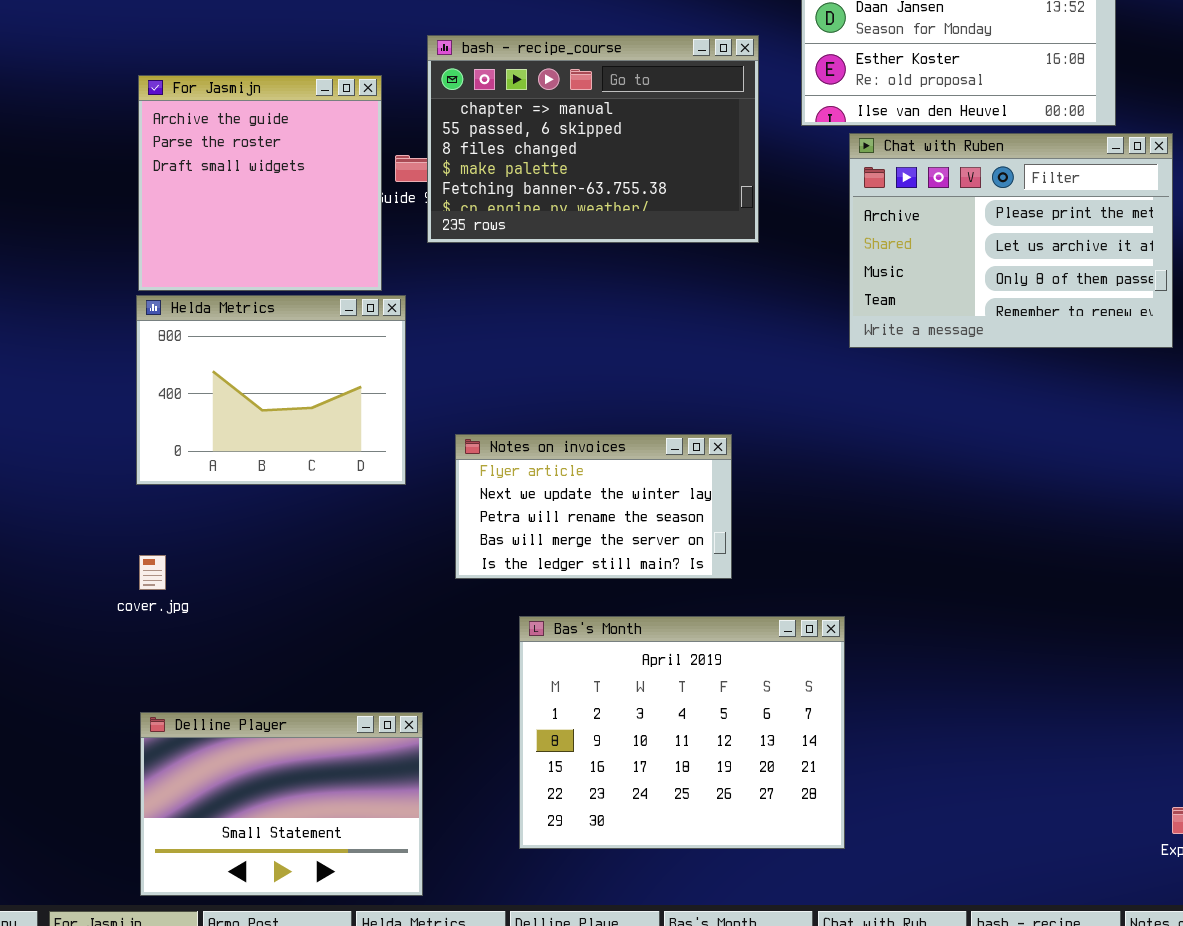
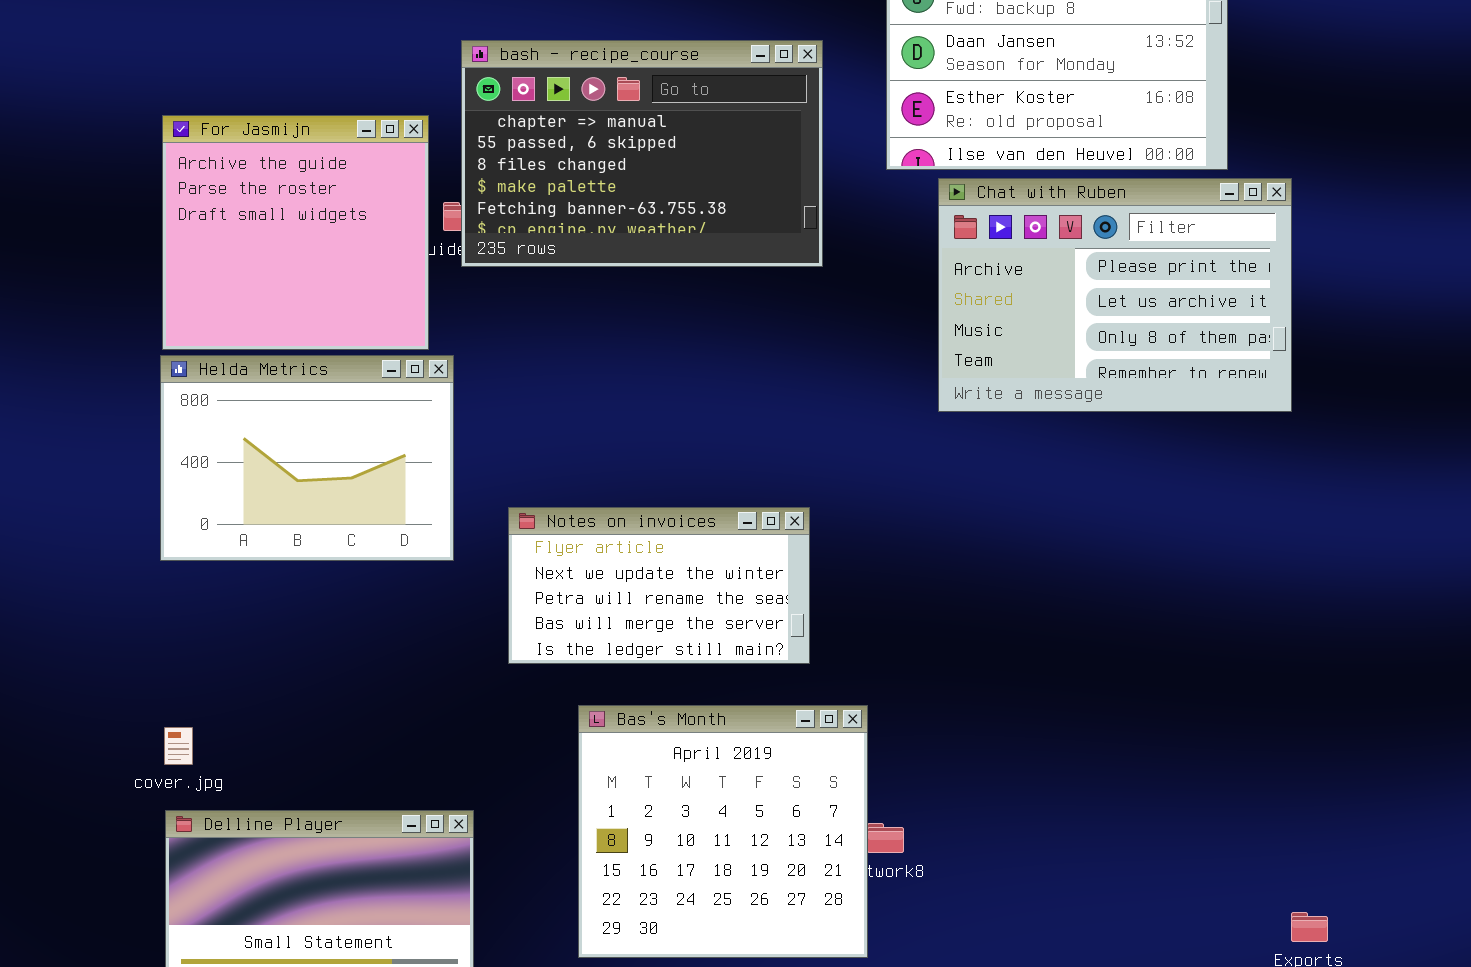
bash - recipe_course: [427,35,759,243] -> [461,40,823,267], moved
cover.jpg: [139,555,166,590] -> [164,727,193,765], moved
Bas's Month: [519,616,845,849] -> [578,705,868,958], resized

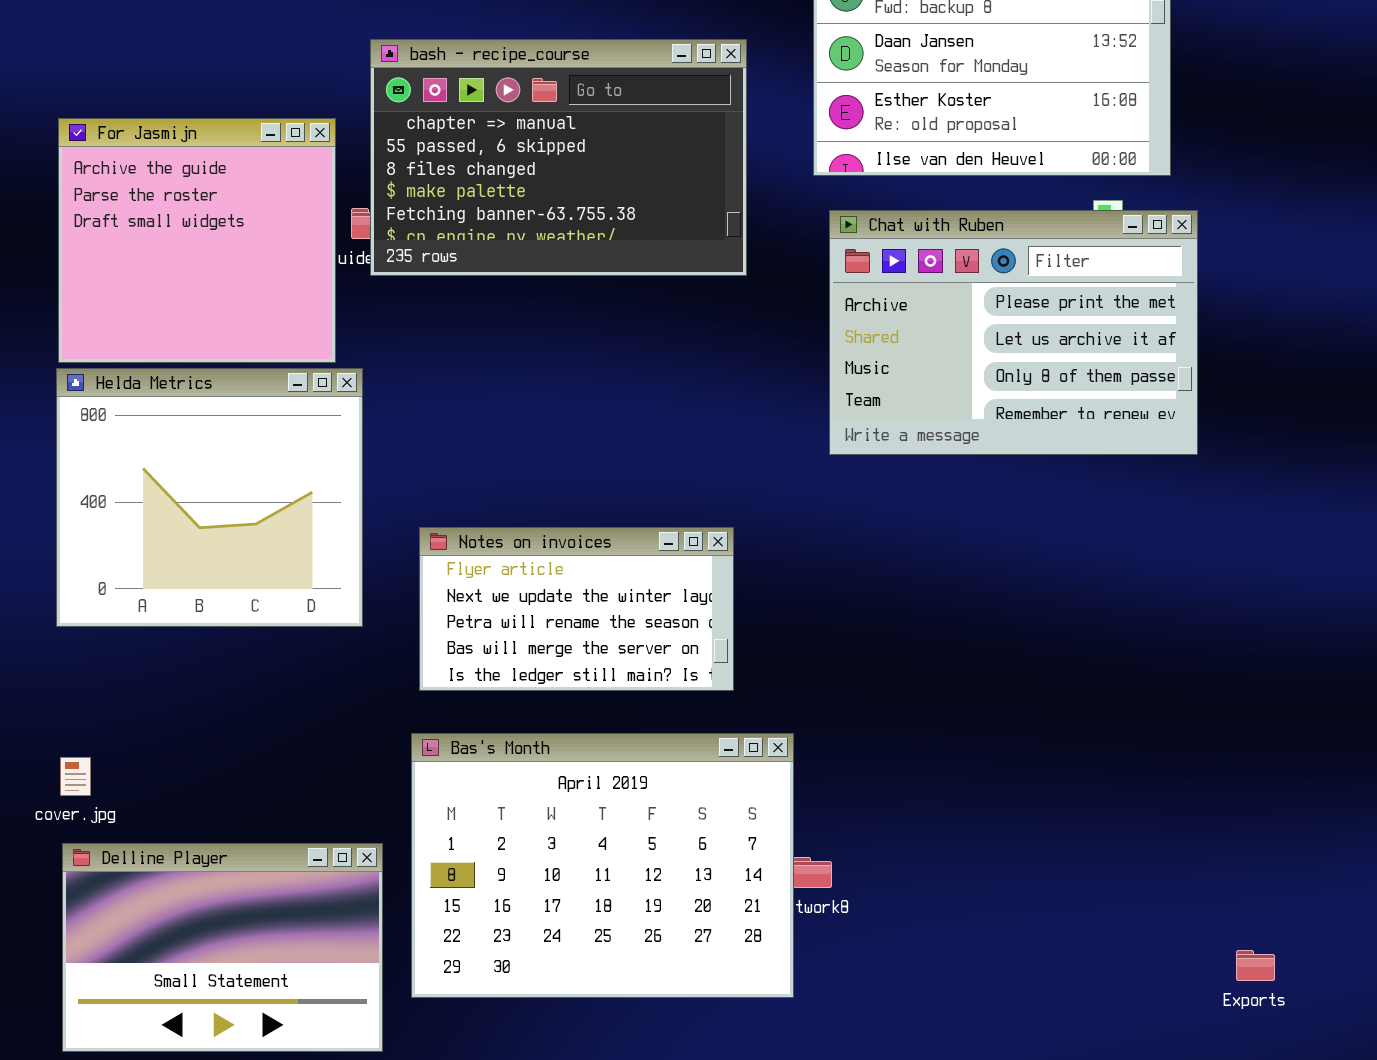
Chat with Ruben: [938,178,1292,412] -> [829,210,1198,455], moved
Helda Metrics: [160,355,454,561] -> [56,368,363,627], resized
Bas's Month: [578,705,868,958] -> [411,733,794,998], resized

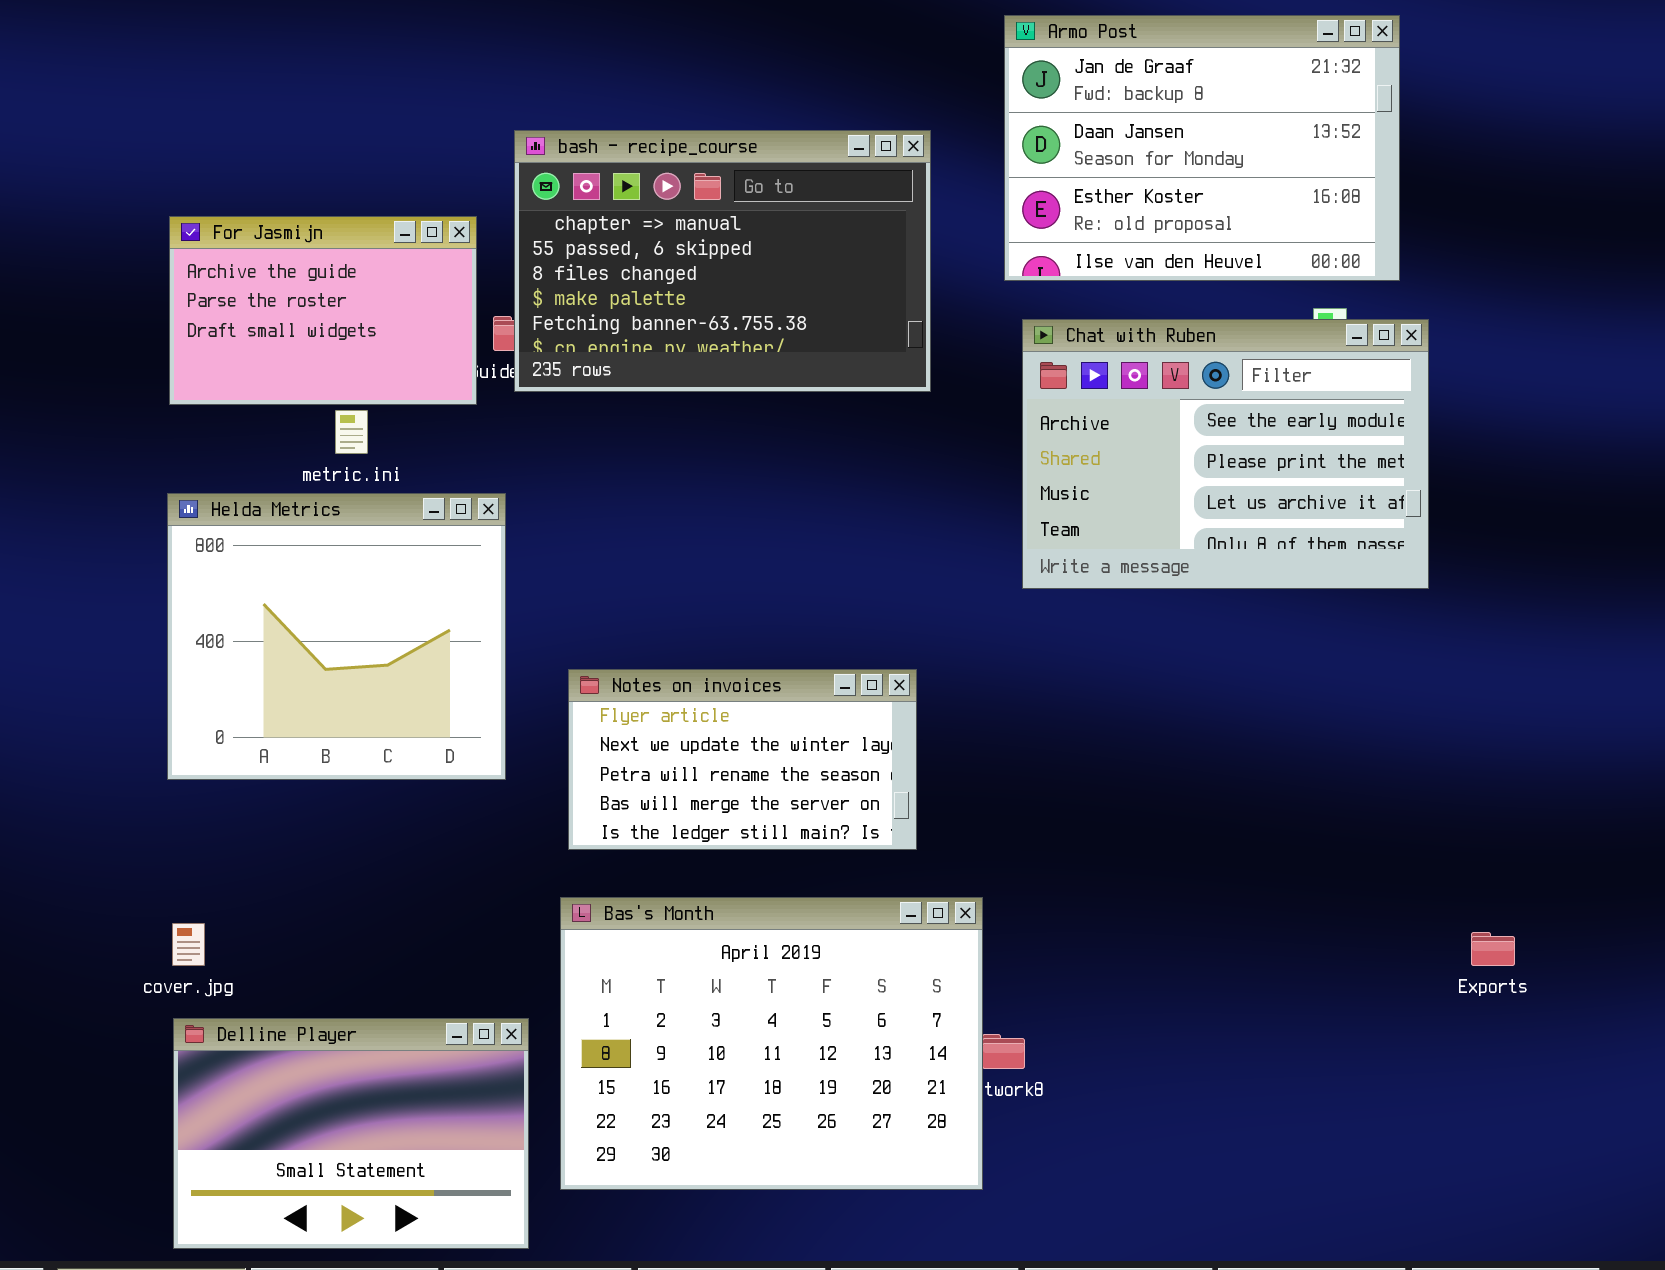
For Jasmijn: [58,118,336,363] -> [169,216,477,405], resized
Chat with Ruben: [829,210,1198,455] -> [1022,319,1429,589], scrolled up 1 row
Exports: [1236,950,1275,981] -> [1471,932,1515,966], moved

